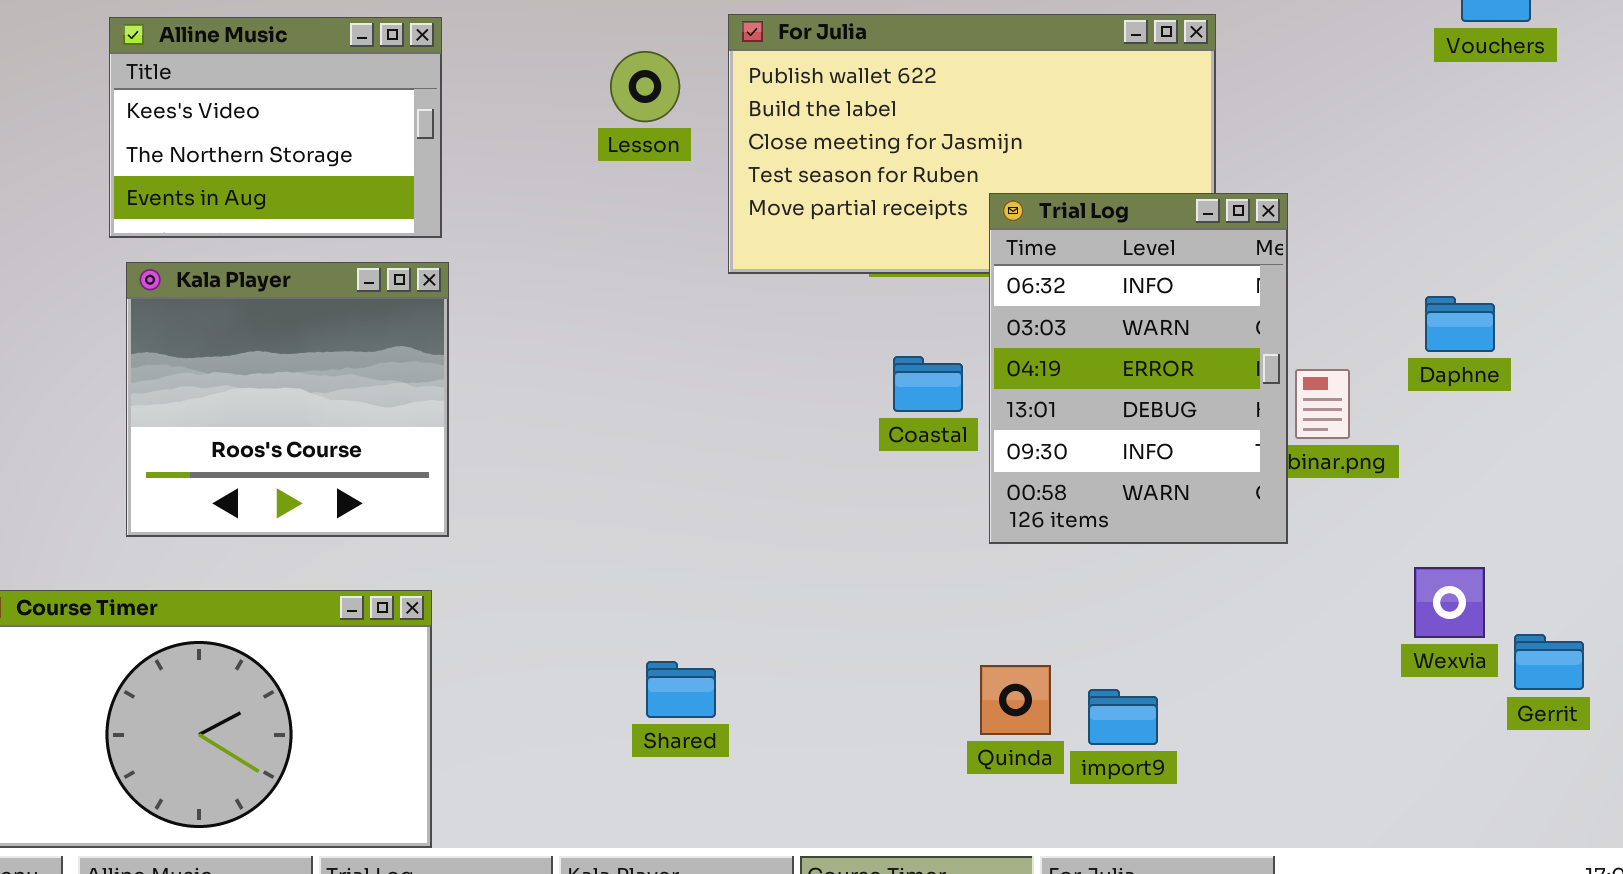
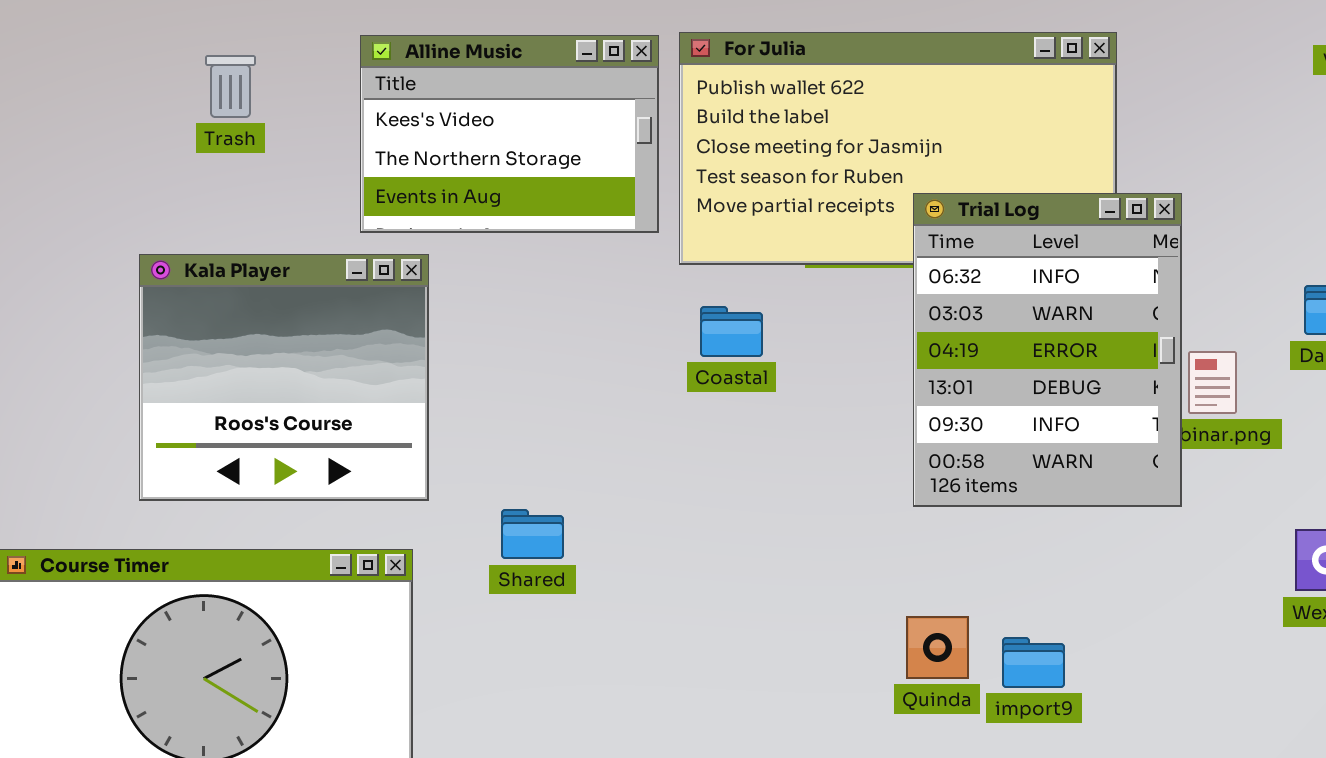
Alline Music: [109,17,442,238] -> [360,35,659,233], moved
Coastal: [893,356,963,412] -> [700,306,763,357], moved
Shared: [646,661,716,718] -> [501,509,564,559], moved

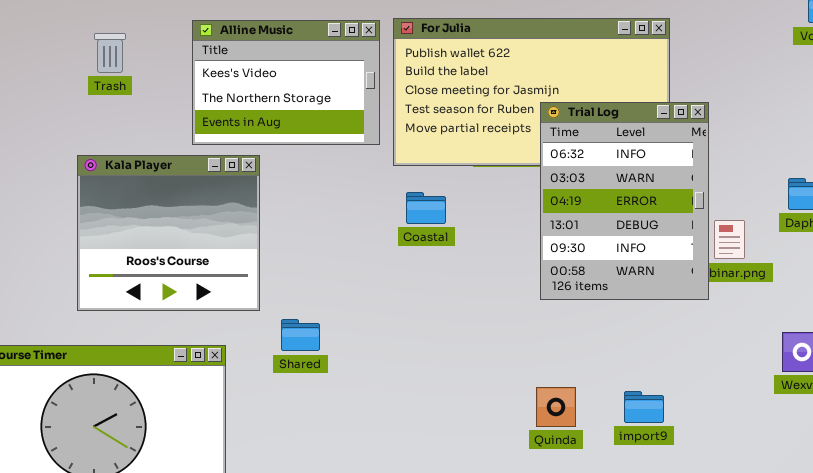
Trial Log: [913,193,1182,507] -> [540,102,709,300], moved
Kala Player: [139,254,429,501] -> [77,155,260,311], moved
import9: [1002,637,1065,688] -> [624,391,664,423], moved

